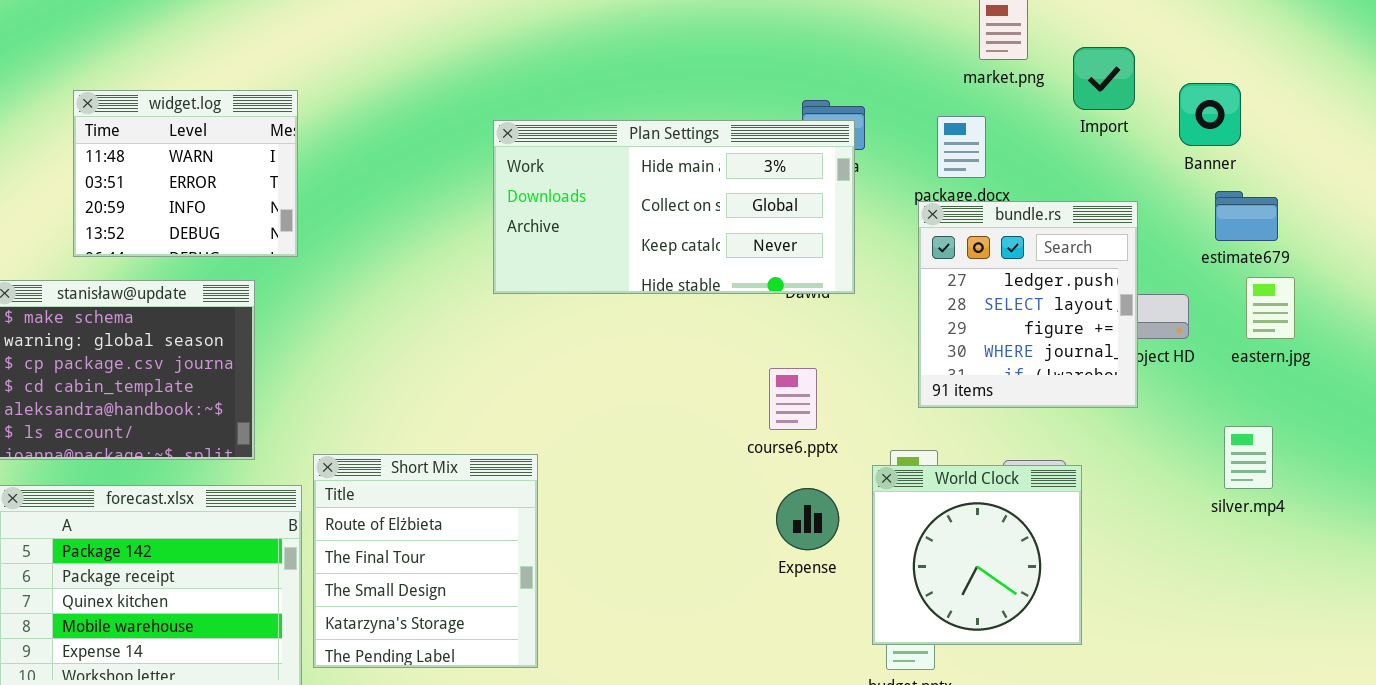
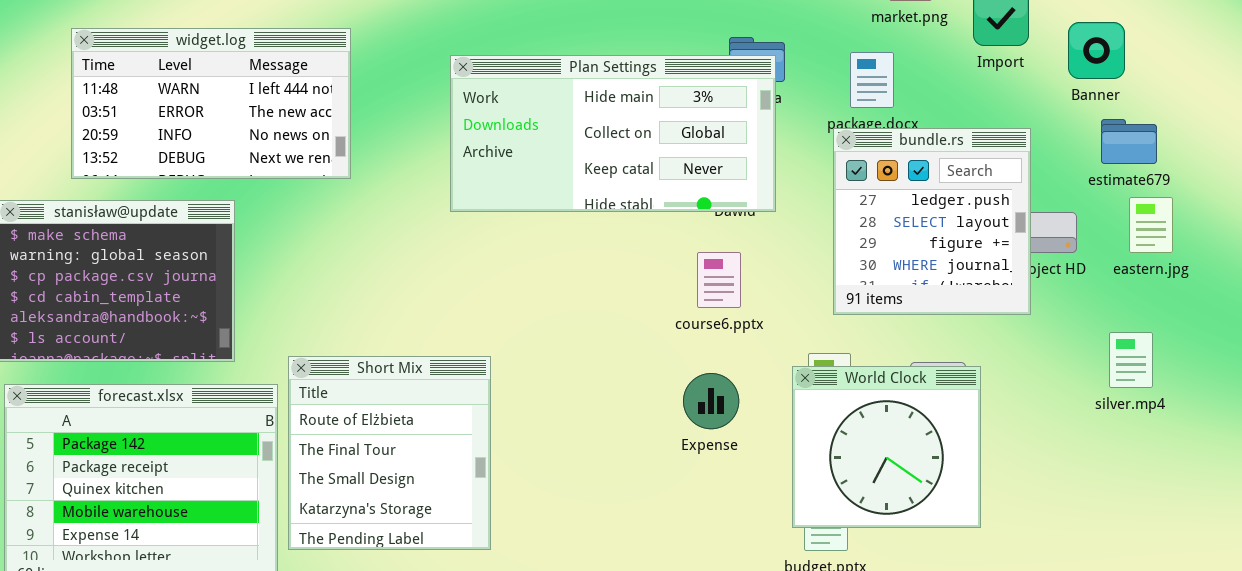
widget.log: [73,90,298,257] -> [71,28,351,179], resized
course6.pptx: [769,368,817,430] -> [697,252,741,308], moved
Expense: [776,488,839,550] -> [683,373,739,429], moved

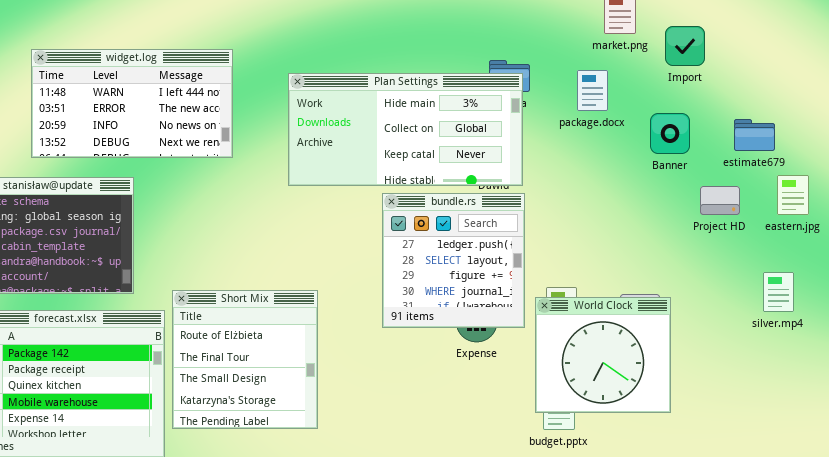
Banner: [1068,22,1125,79] -> [650,113,690,154], moved
widget.log: [71,28,351,179] -> [31,49,233,158], moved
estimate679: [1101,119,1157,164] -> [734,119,775,151], moved
bundle.rs: [833,128,1031,315] -> [382,193,525,328], moved

